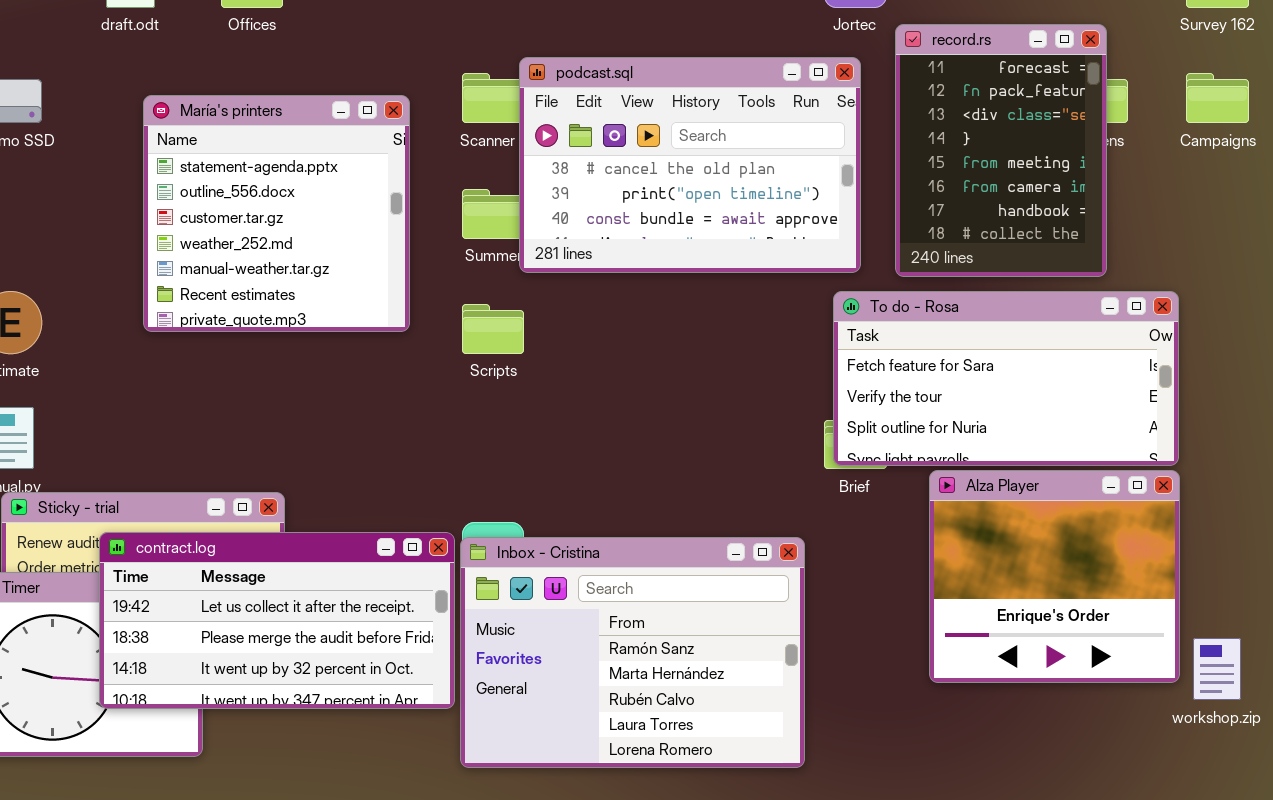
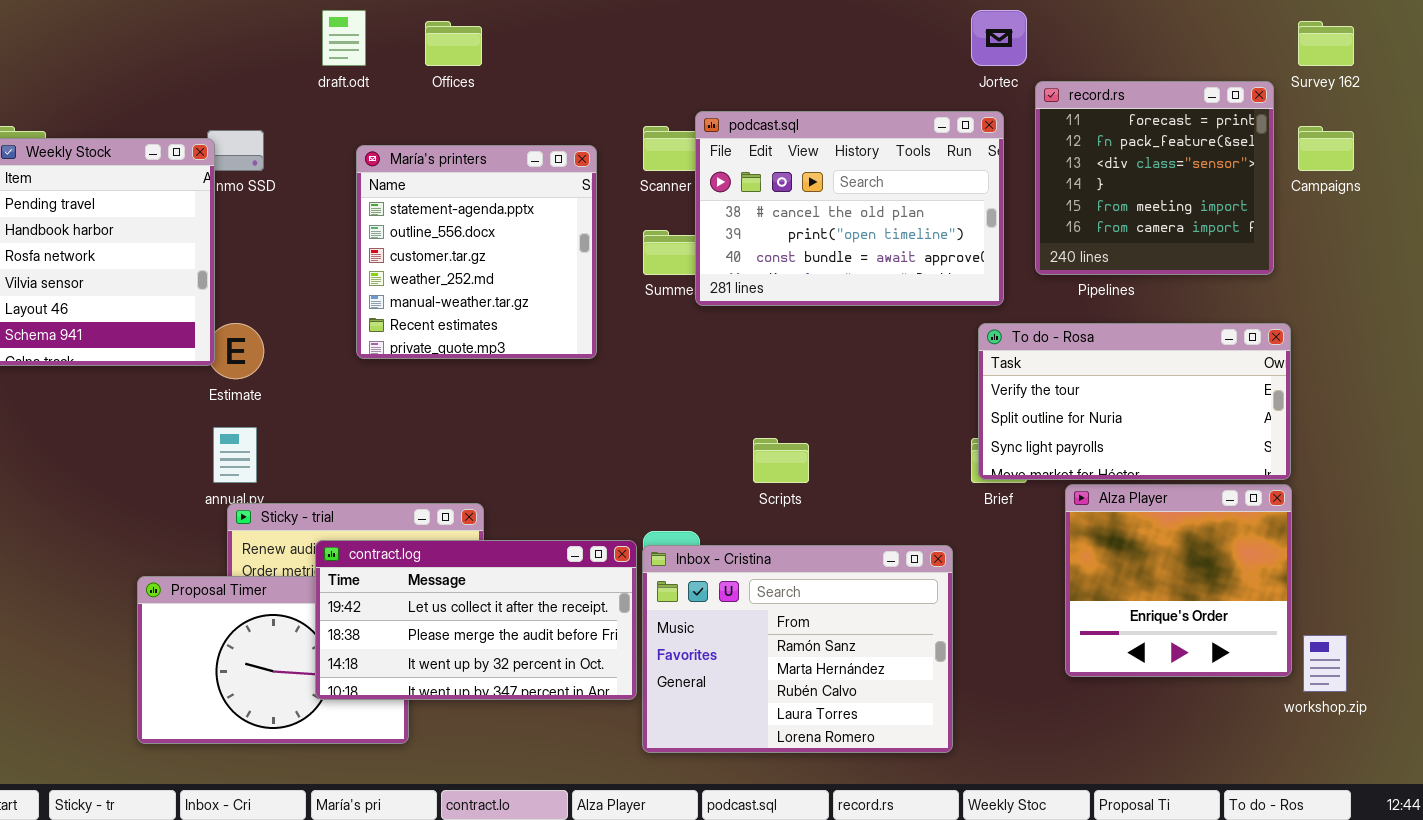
record.rs: [895,24,1107,277] -> [1035,81,1274,275], resized
To do - Rosa: [833,291,1179,466] -> [978,323,1291,480], scrolled down 1 row
Scripts: [462,304,524,354] -> [753,438,809,483], moved

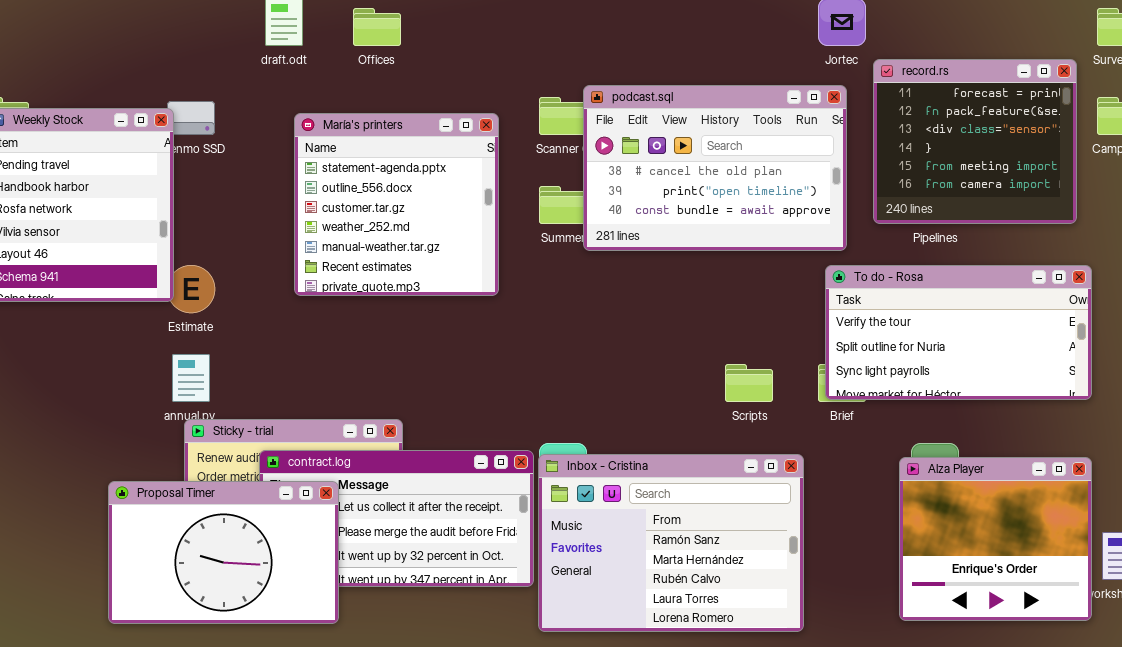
Scripts: [753,438,809,483] -> [725,364,773,402], moved
Alza Player: [1065,484,1292,677] -> [899,457,1092,621], moved
Proposal Timer: [137,576,409,744] -> [108,481,339,624], raised

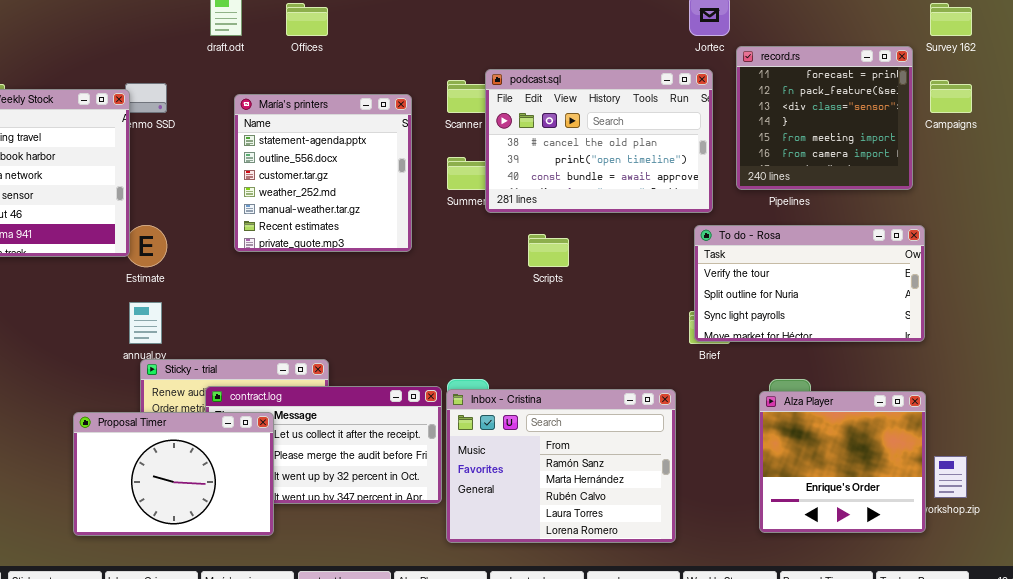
Scripts: [725,364,773,402] -> [528,234,569,267], moved

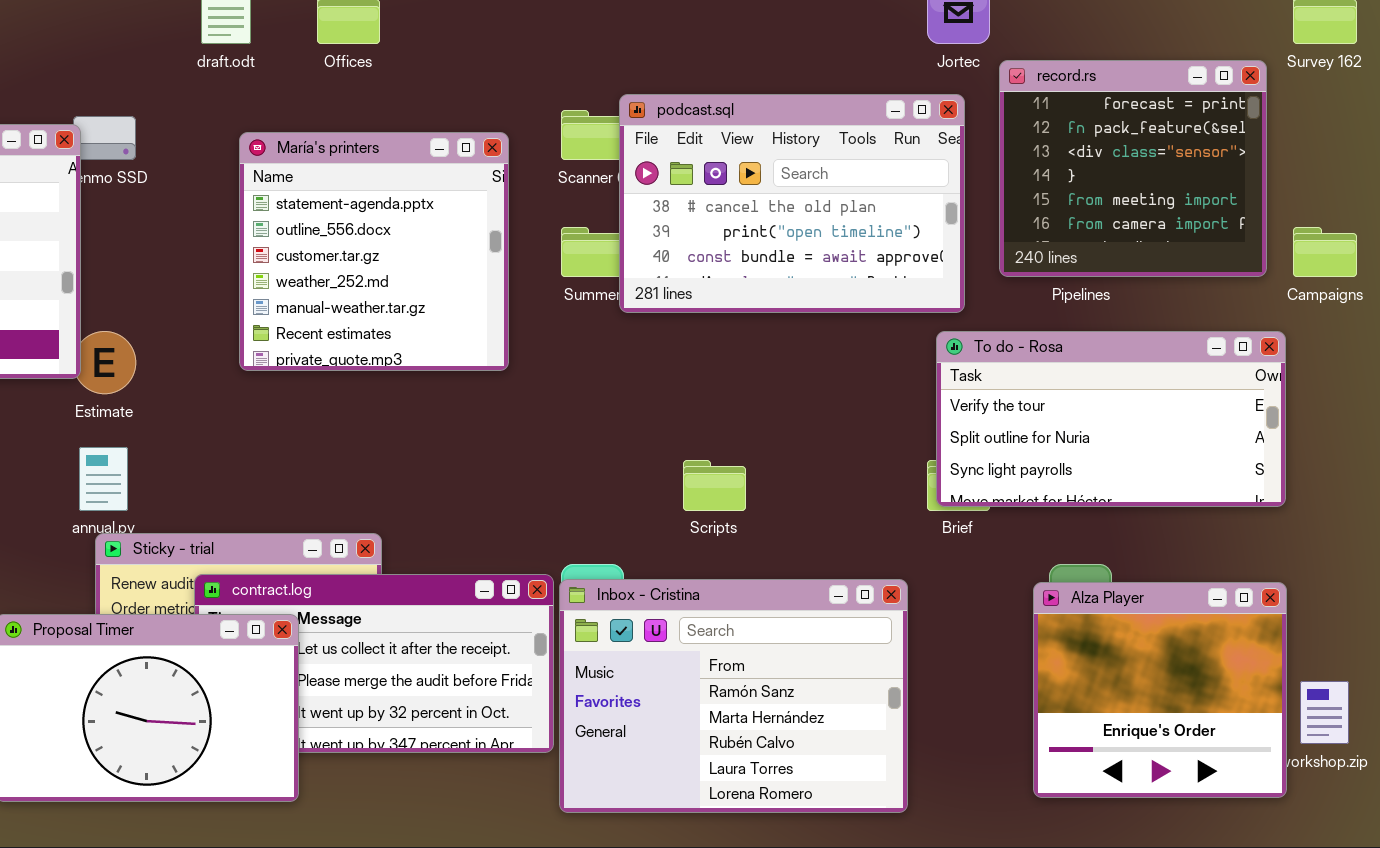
Campaigns: [930,80,972,113] -> [1293,227,1357,277], moved
Scripts: [528,234,569,267] -> [683,460,746,511], moved

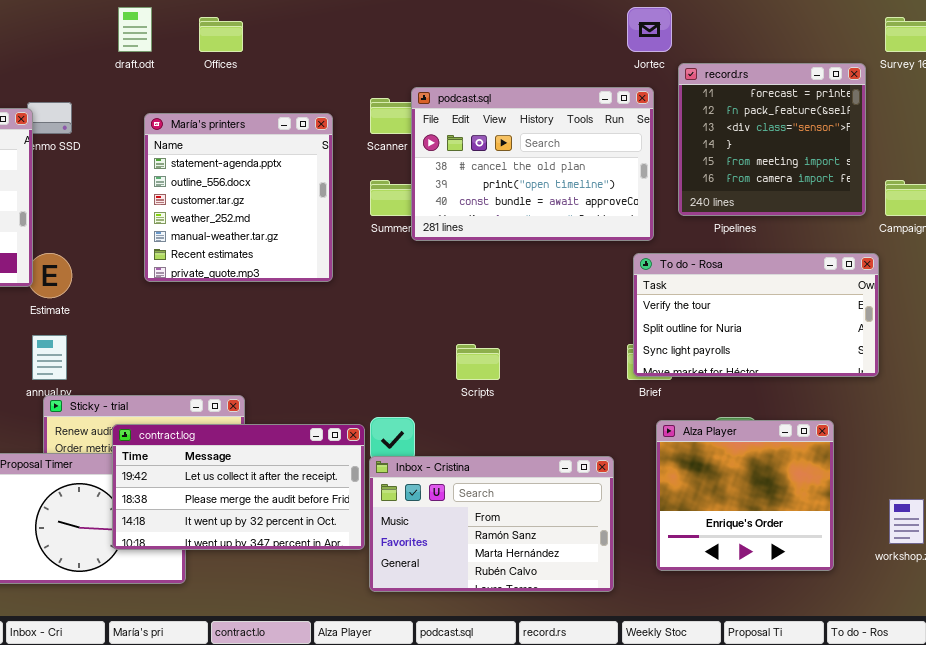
contract.log: [194,574,554,753] -> [112,424,365,550], raised
Inbox - Cristina: [559,579,908,813] -> [369,456,614,592], resized
Alza Player: [1033,582,1287,798] -> [656,420,834,571], moved

